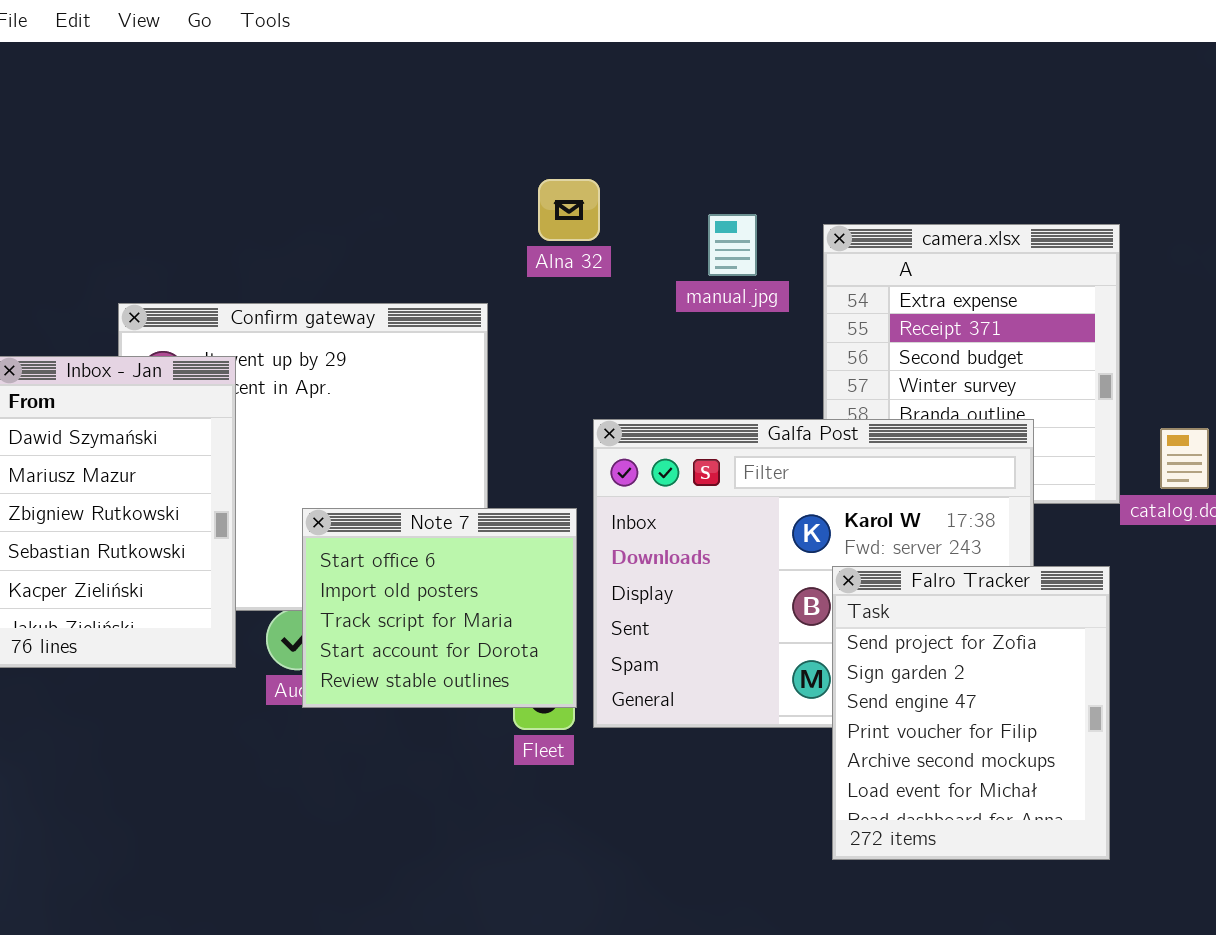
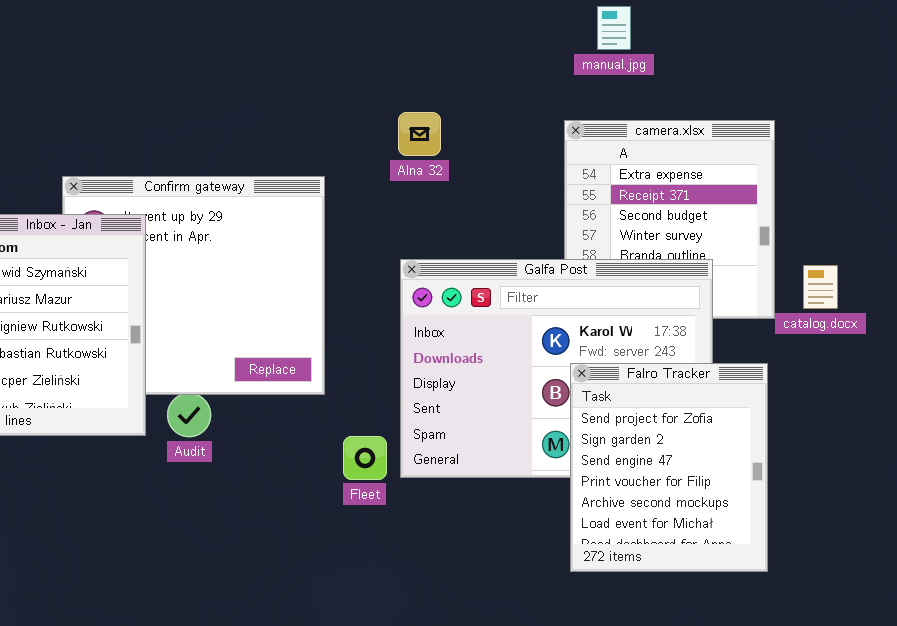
Alna 32: [538,179,600,241] -> [398,112,441,156], moved
manual.jpg: [708,214,757,276] -> [597,6,631,50], moved
Note 7: [302,508,577,708] -> none, closed

